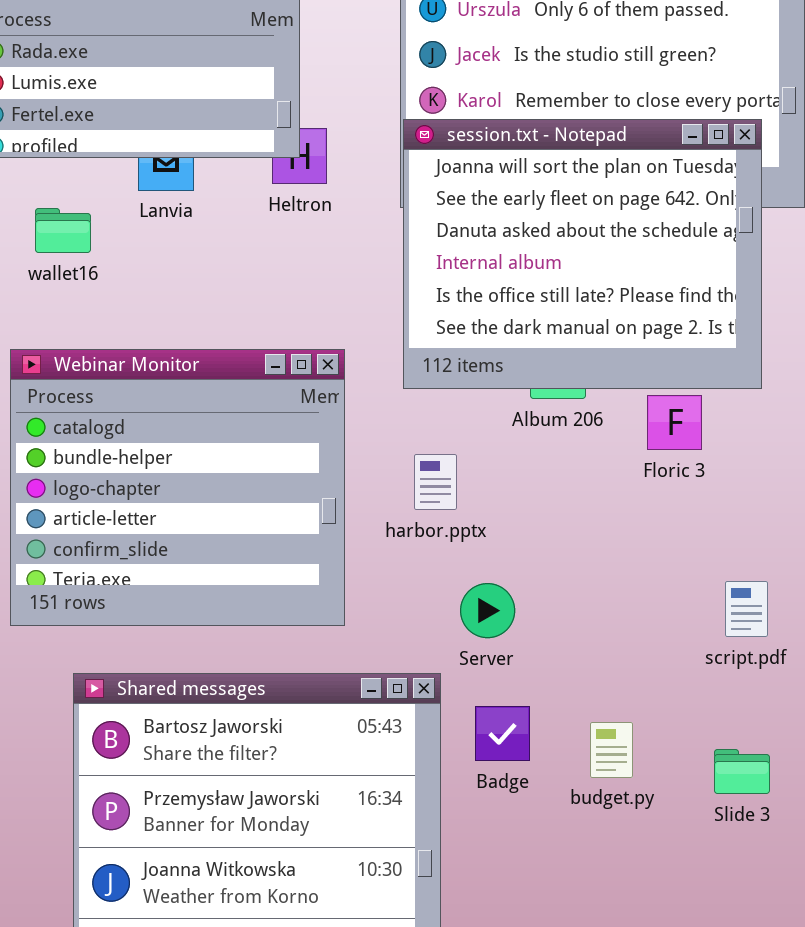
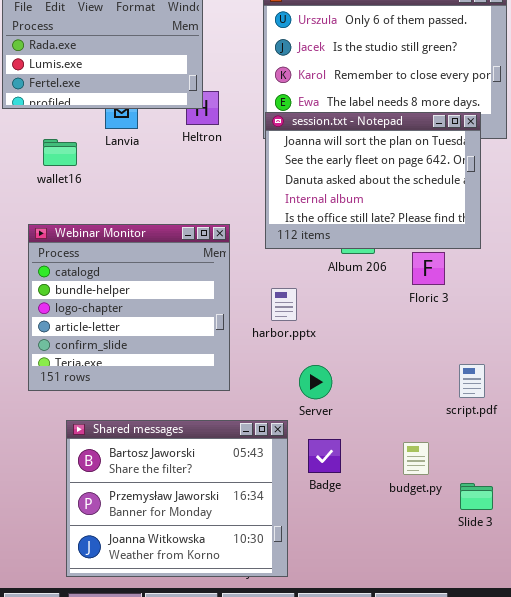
session.txt - Notepad: [403,119,762,389] -> [265,112,481,249], resized
budget.py: [590,722,633,778] -> [403,442,429,475], moved
Slide 3: [714,749,770,794] -> [460,483,493,510], moved

